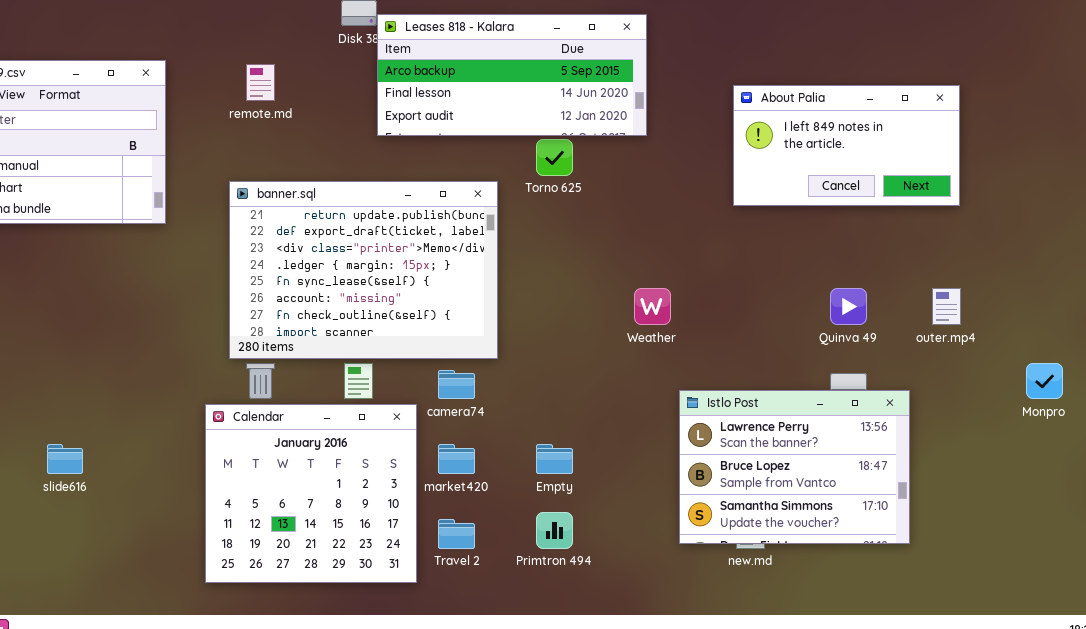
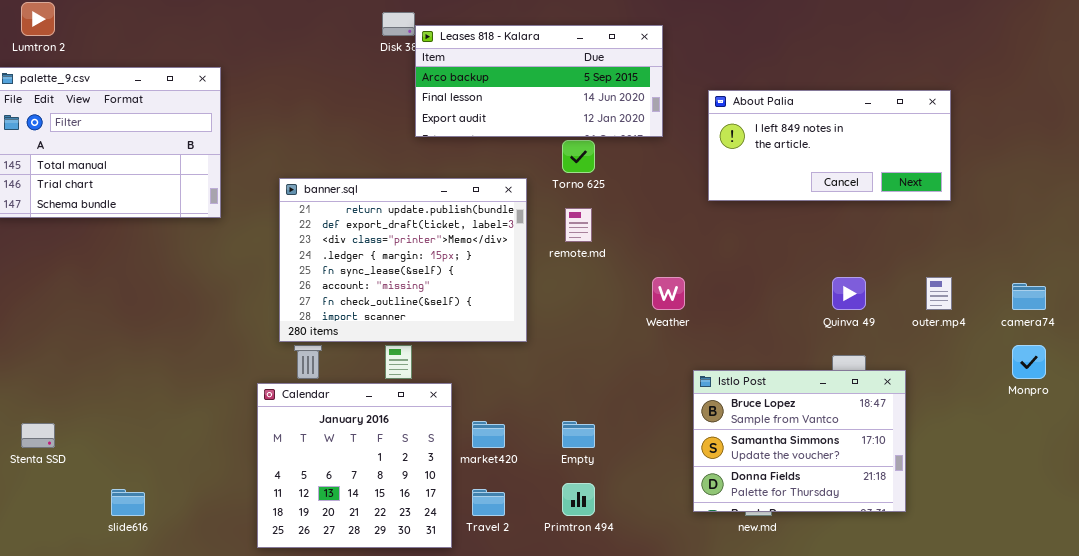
remote.md: [246,64,275,101] -> [565,208,592,242], moved
About Palia: [733,85,960,206] -> [708,90,951,201], resized
camera74: [438,370,475,399] -> [1012,283,1046,310], moved
Istlo Post: [679,390,910,544] -> [693,370,906,512], scrolled down 1 row
slide616: [47,444,83,474] -> [111,489,145,516], moved

